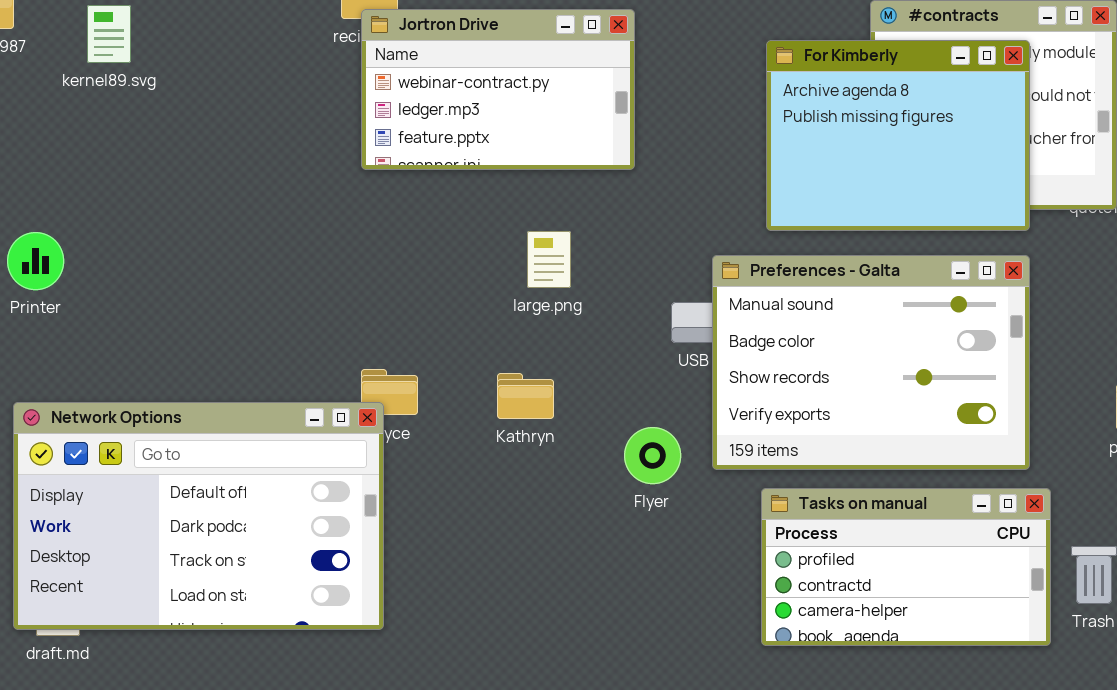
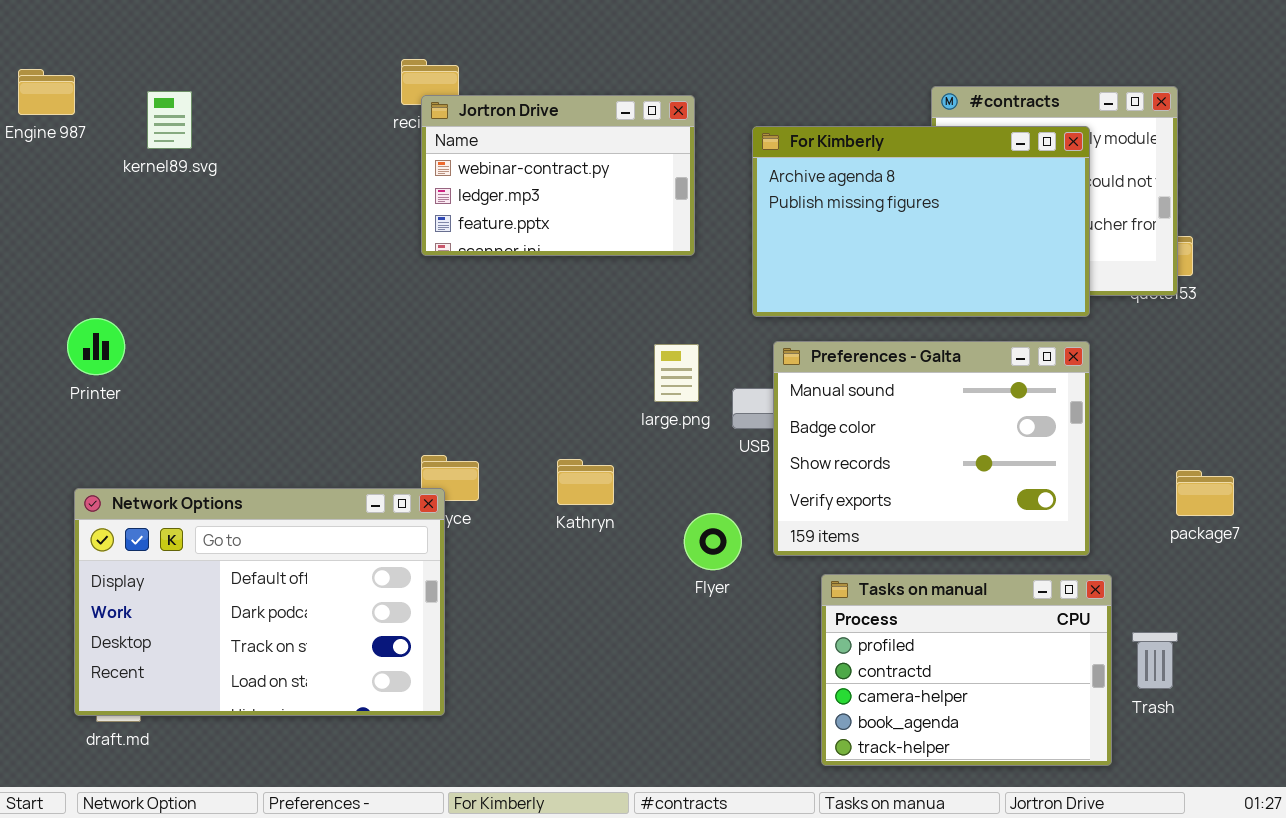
For Kimberly: [766,40,1030,231] -> [752,126,1090,317], resized
large.png: [527,231,571,288] -> [654,344,699,402], moved
Tasks on manual: [761,488,1051,646] -> [821,574,1112,766], resized

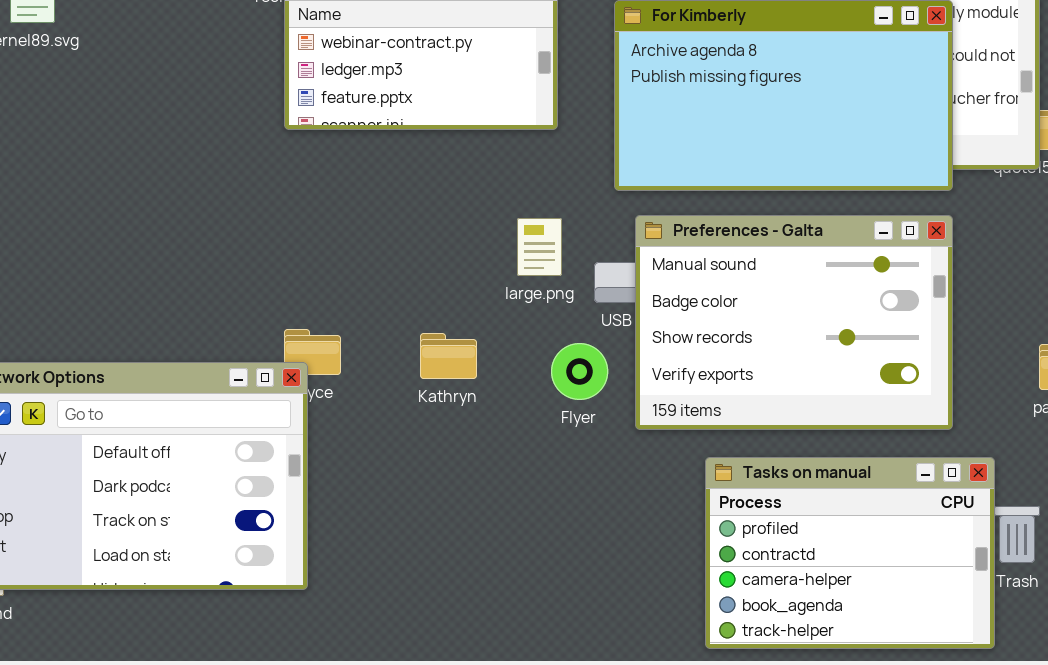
Flyer: [684,513,742,570] -> [551,343,608,400], moved
Tasks on manual: [821,574,1112,766] -> [705,457,995,649], moved

